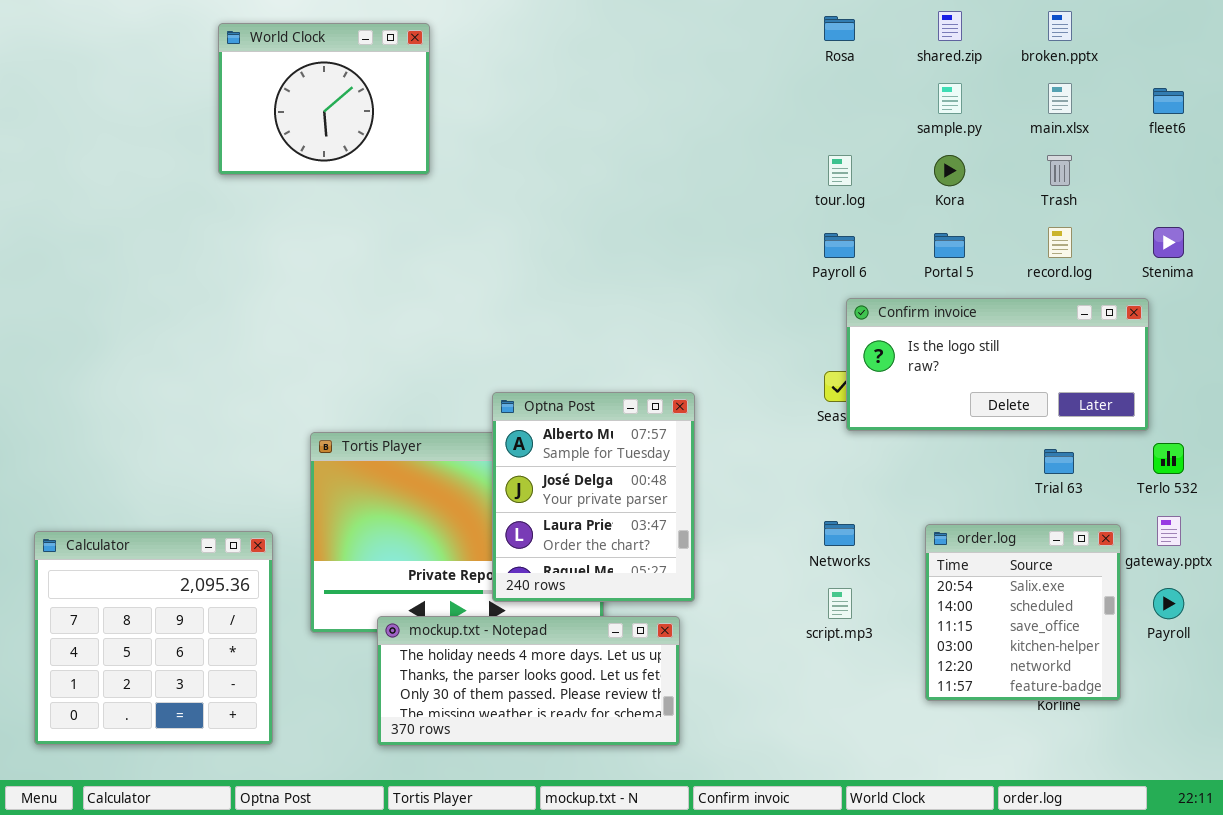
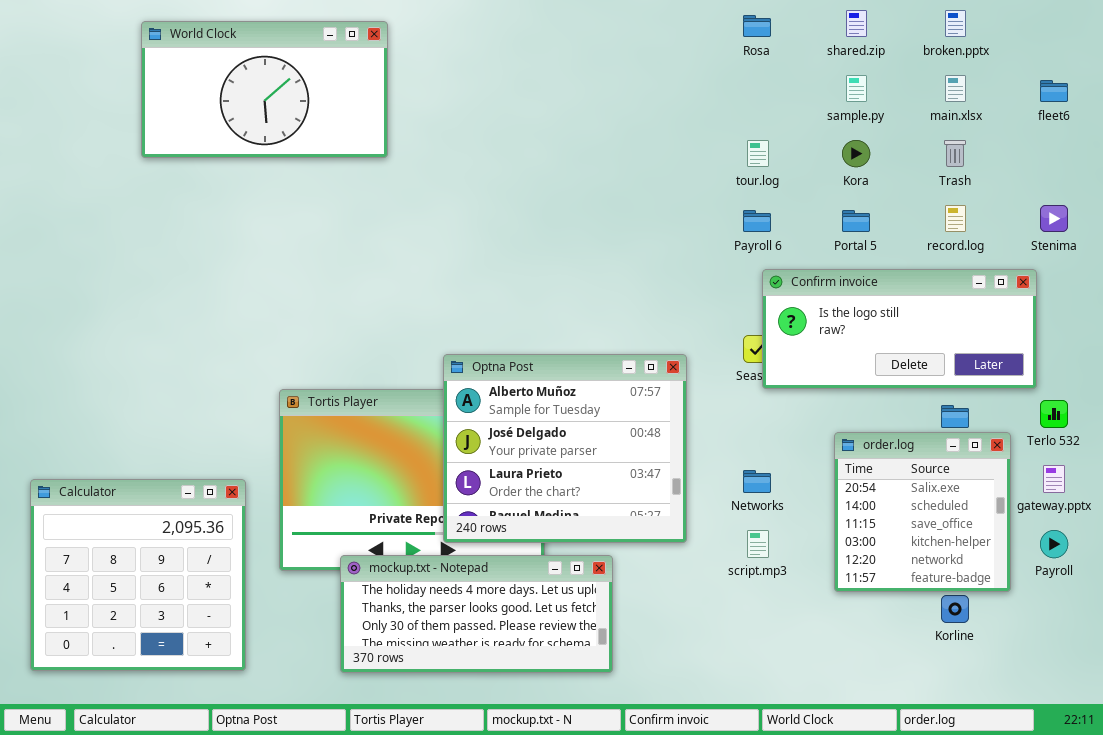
World Clock: [218,23,430,175] -> [141,21,388,158], resized
Optna Post: [492,392,695,602] -> [443,354,687,543], resized
order.log: [925,524,1121,701] -> [834,432,1011,592], moved

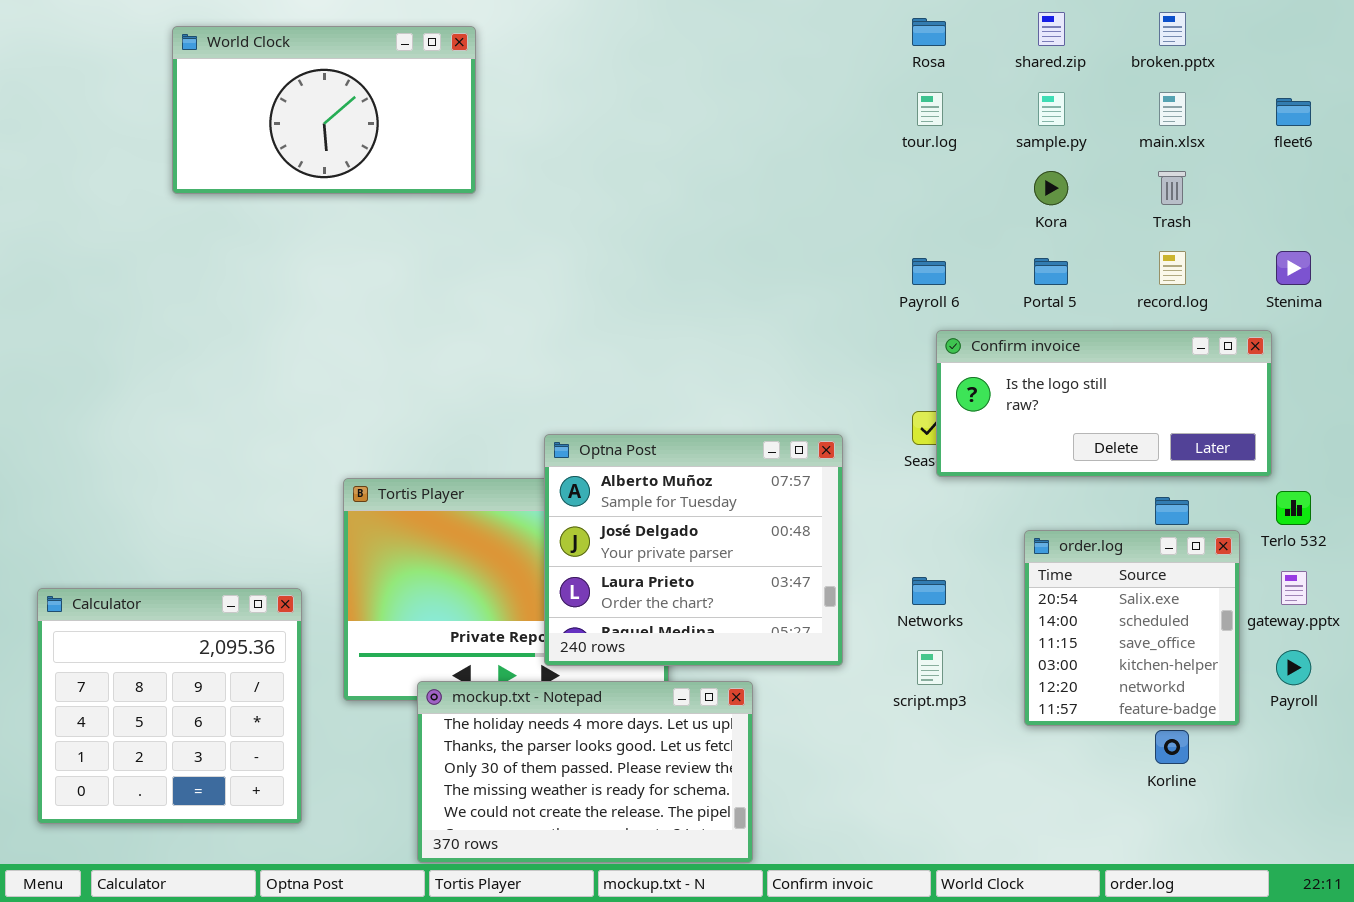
tour.log: [747,140,769,167] -> [917,92,943,126], moved
mockup.txt - Notepad: [340,555,613,673] -> [417,681,753,863], resized

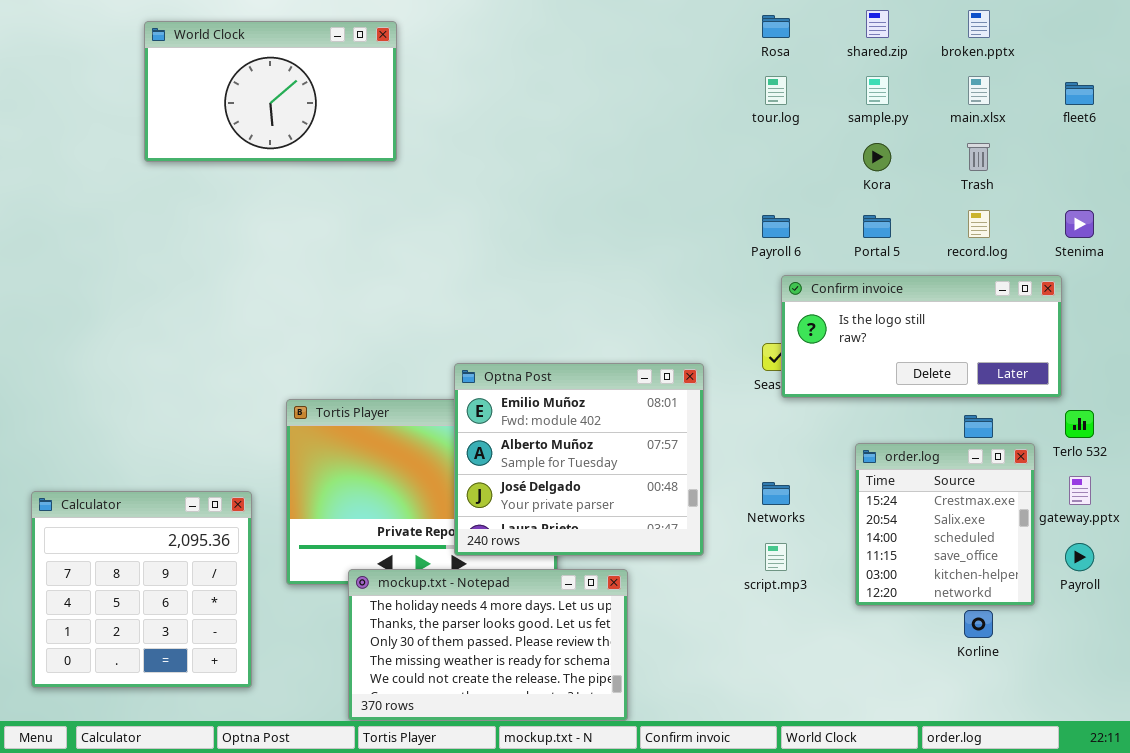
Optna Post: [544,434,843,666] -> [454,363,704,556], scrolled up 1 row
order.log: [1024,530,1240,726] -> [855,443,1035,606], scrolled up 1 row

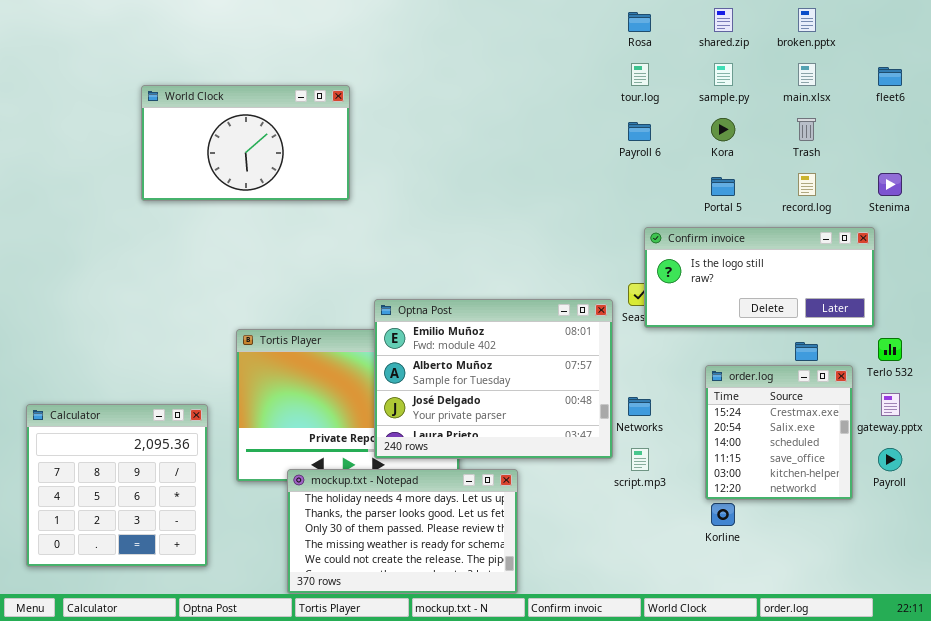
World Clock: [144,21,397,162] -> [141,85,350,201], moved
Payroll 6: [762,215,790,238] -> [628,122,651,141], moved
Optna Post: [454,363,704,556] -> [374,299,613,459], resized
Korline: [964,610,993,638] -> [711,503,735,526], moved

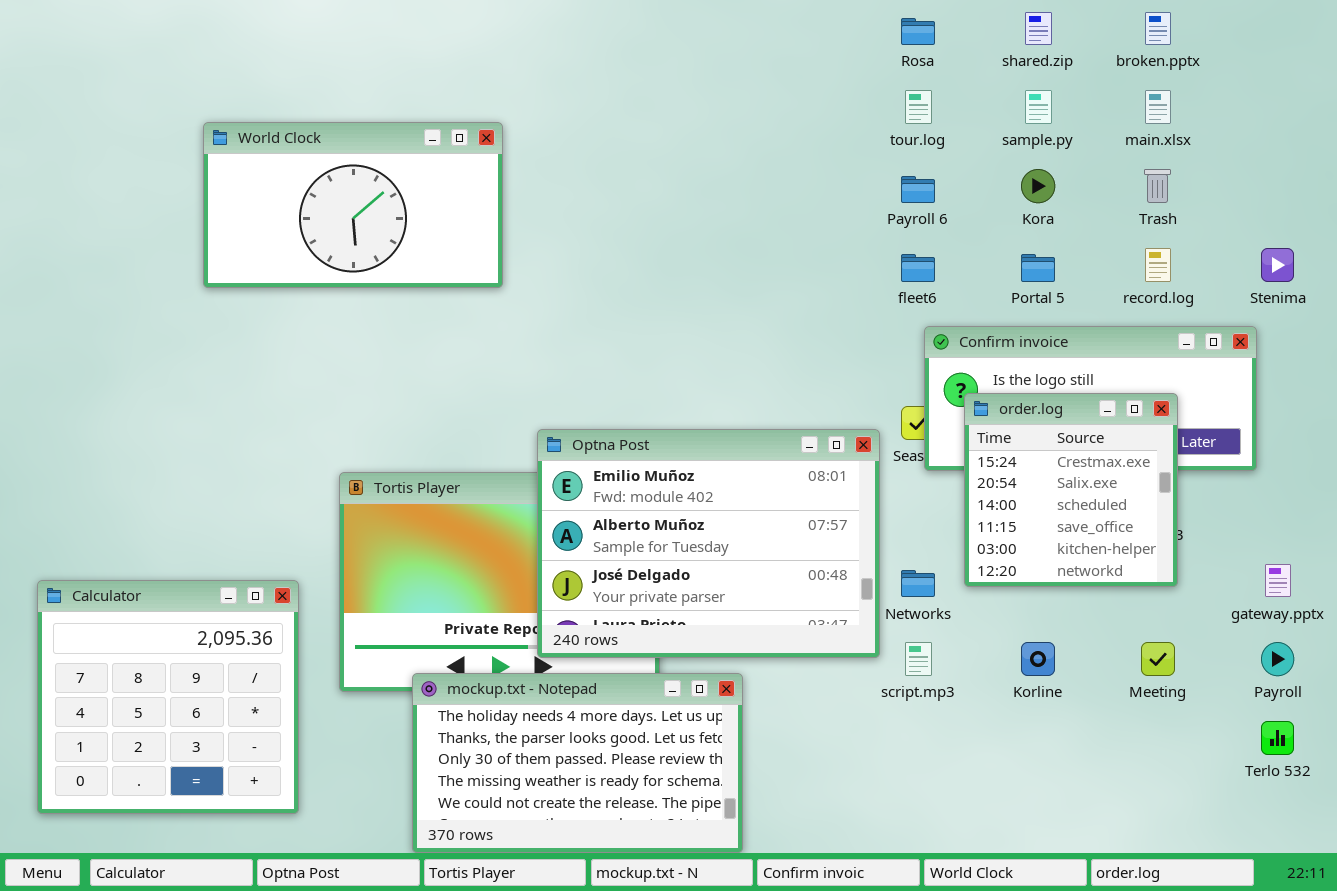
fleet6: [878,67,902,86] -> [901,254,935,282], moved
Terlo 532: [878,338,902,361] -> [1261,721,1294,755], moved
order.log: [705,365,853,500] -> [964,393,1178,587], moved
Korline: [711,503,735,526] -> [1021,642,1055,676], moved

